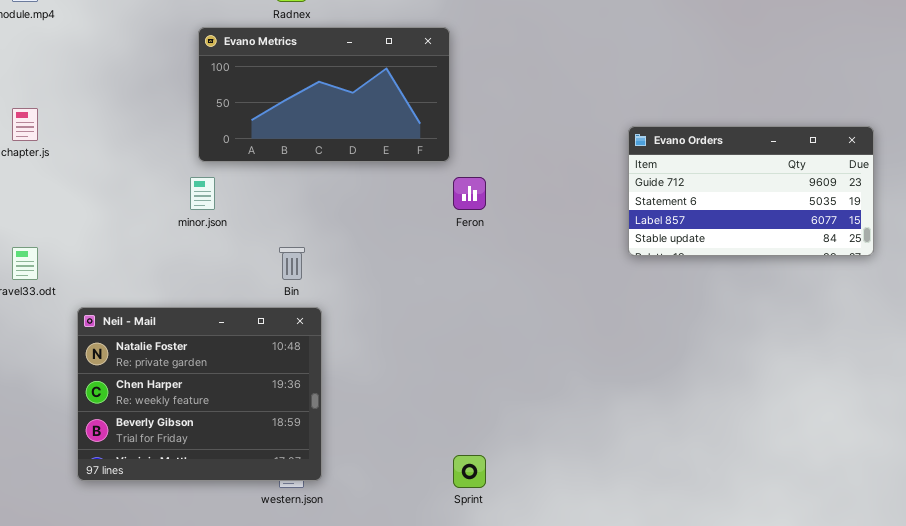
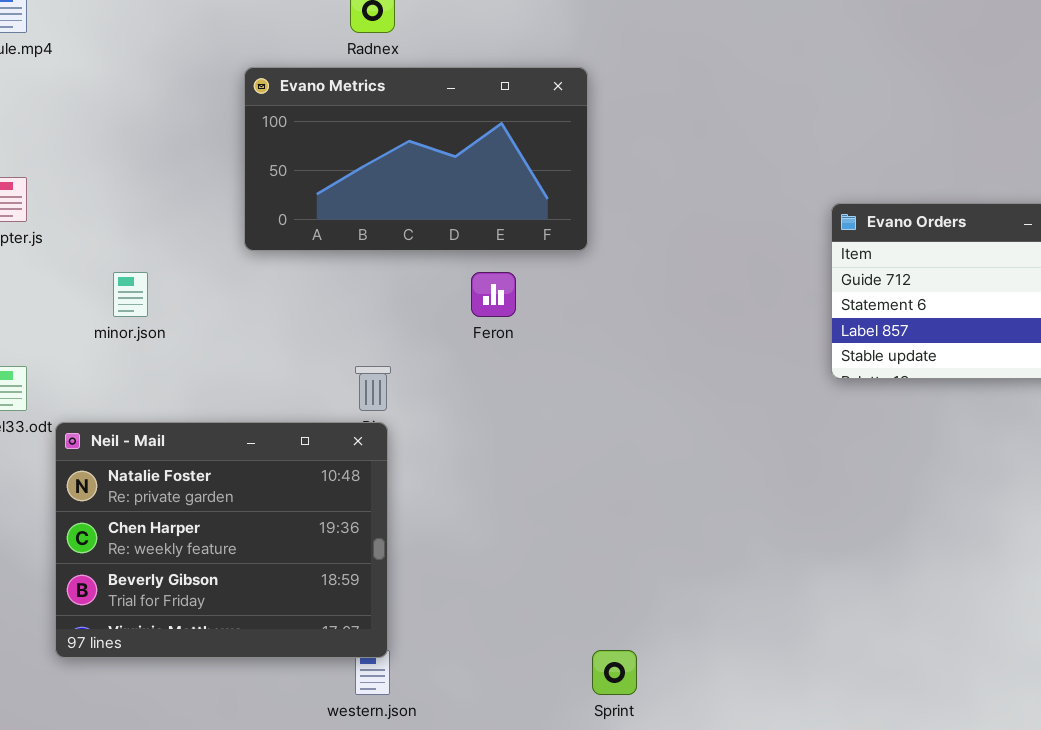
minor.json: [190,177,215,210] -> [113,272,148,317], moved
Feron: [453,177,486,210] -> [471,272,516,317], moved
Neil - Mail: [77,307,322,481] -> [55,422,388,658], moved

